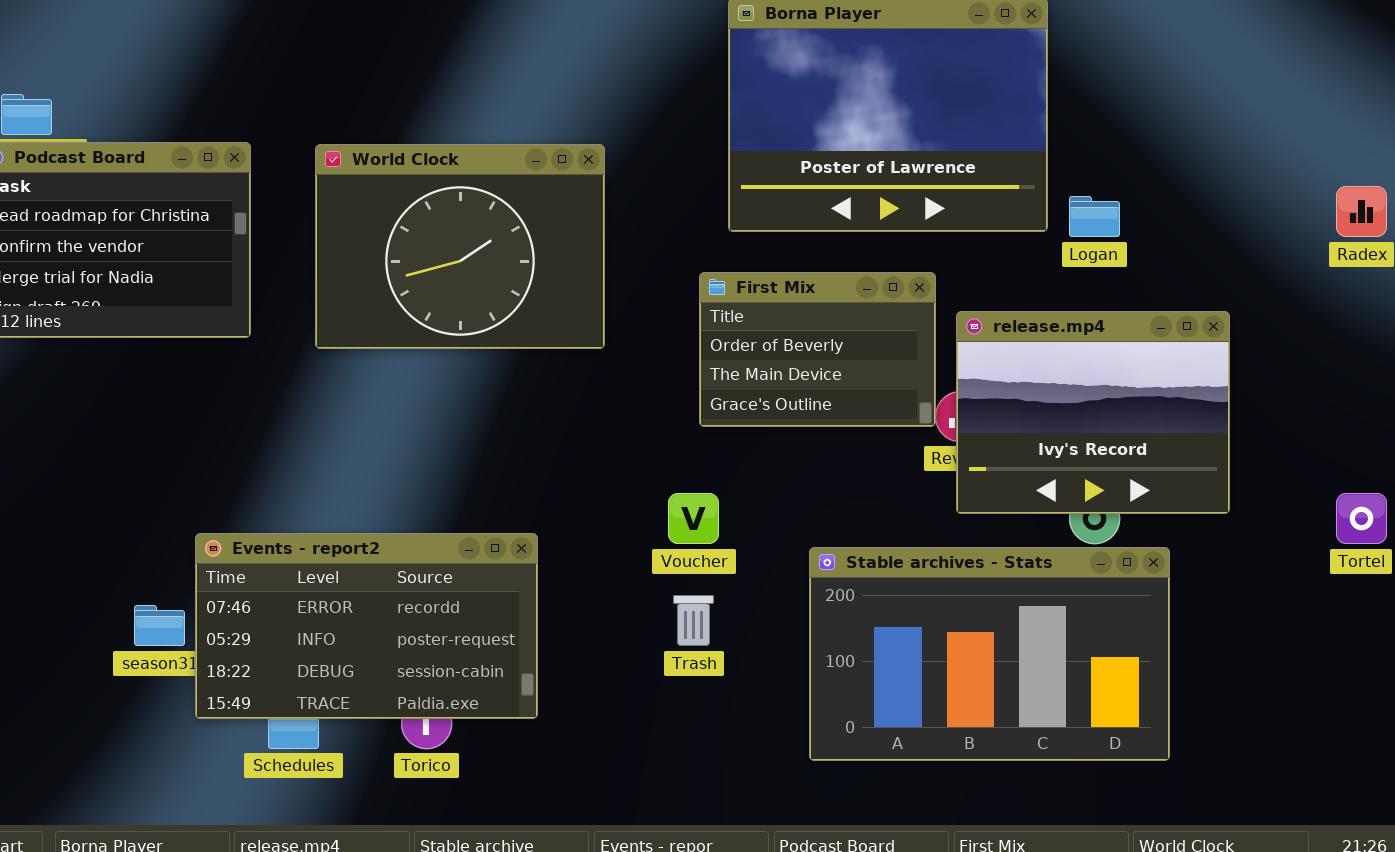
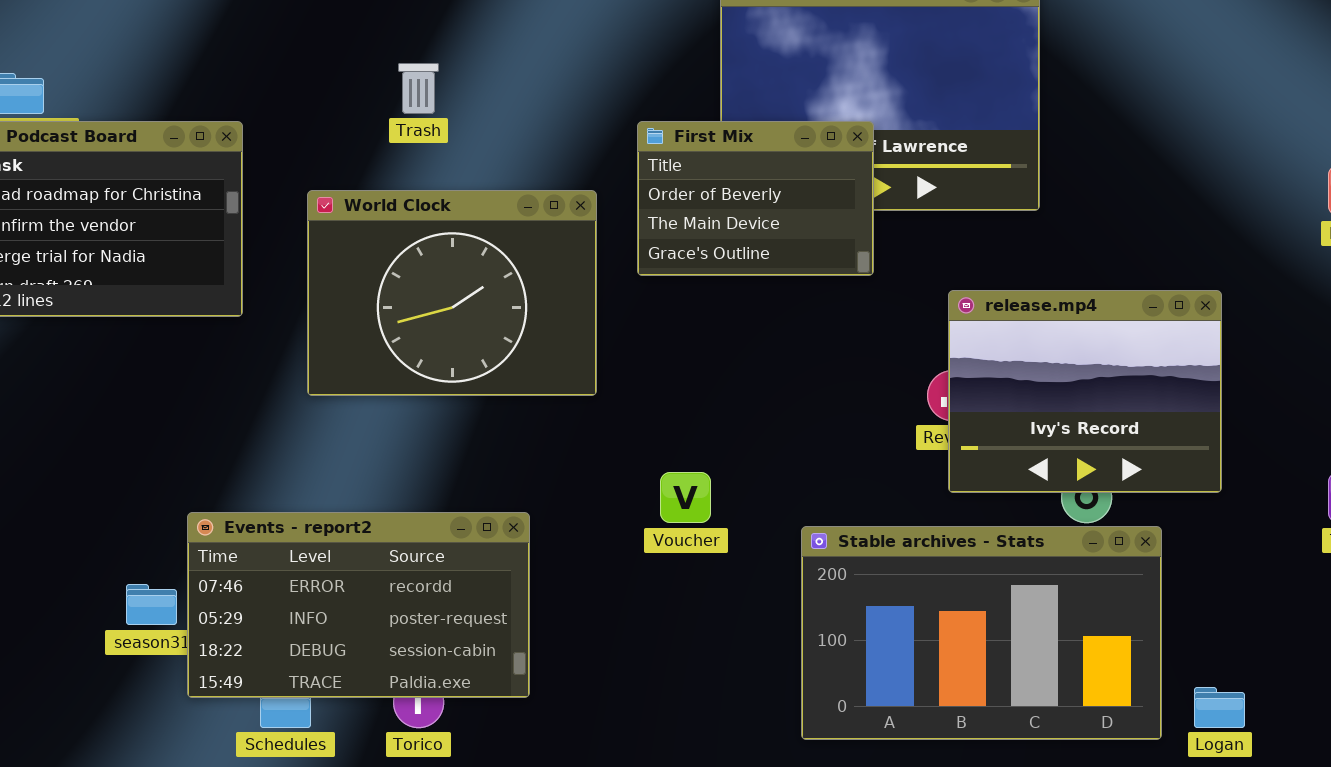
World Clock: [315,144,605,349] -> [307,190,597,396], moved
Logan: [1069,196,1120,237] -> [1194,687,1245,728], moved
First Mix: [699,272,936,427] -> [637,121,874,276], moved
Trash: [673,595,714,646] -> [398,63,439,114], moved

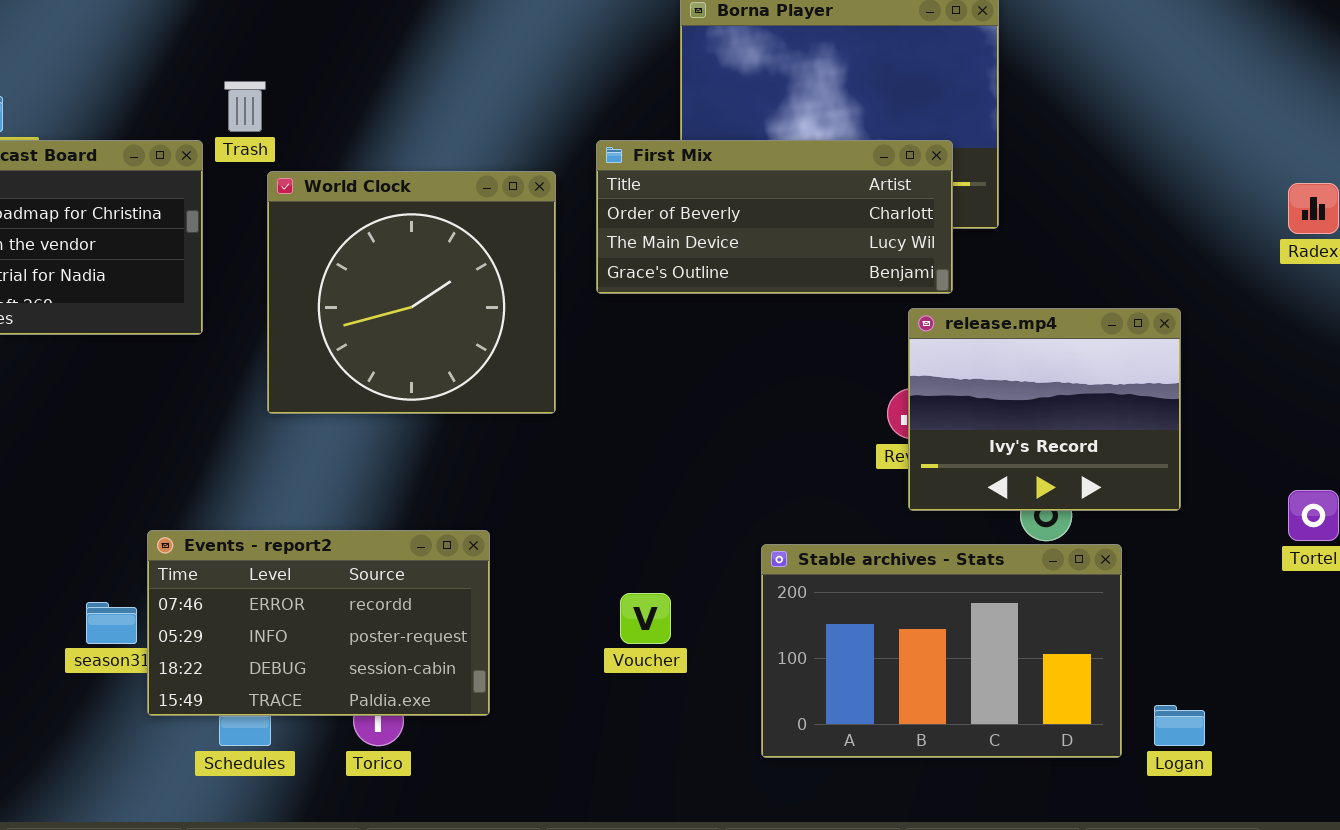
Trash: [398,63,439,114] -> [224,81,266,132], moved
First Mix: [637,121,874,276] -> [596,140,953,294], resized
World Clock: [307,190,597,396] -> [267,171,556,414], resized
Voucher: [660,472,711,523] -> [620,593,671,644], moved

